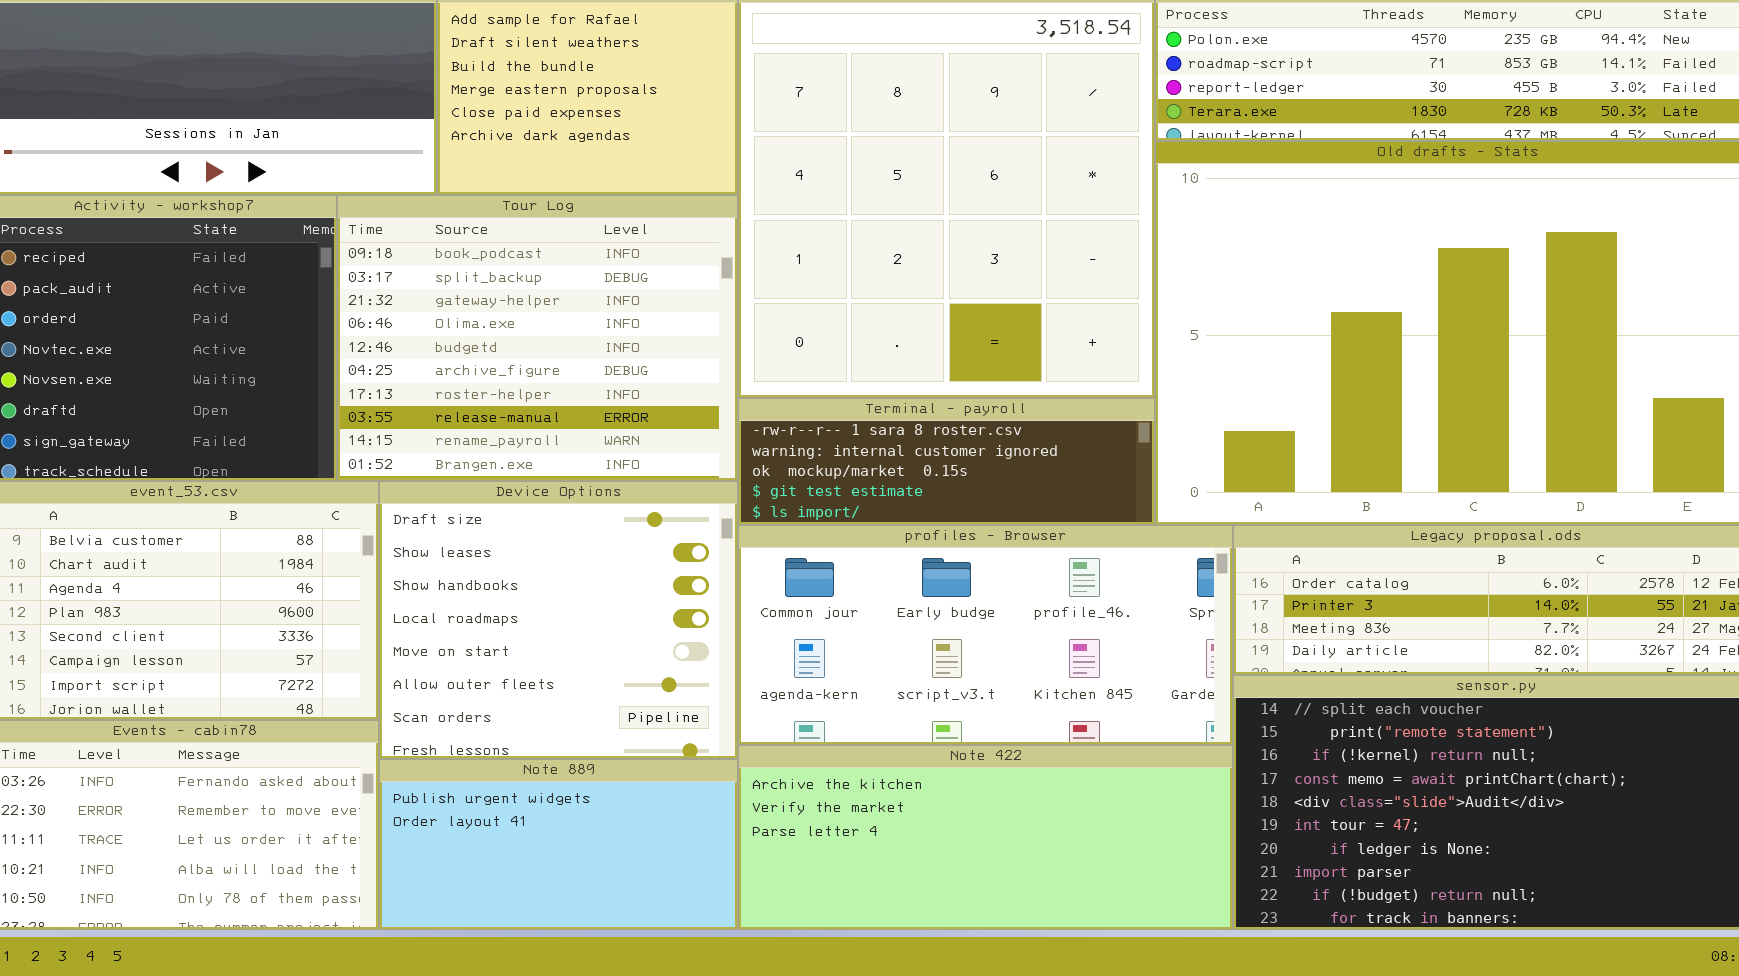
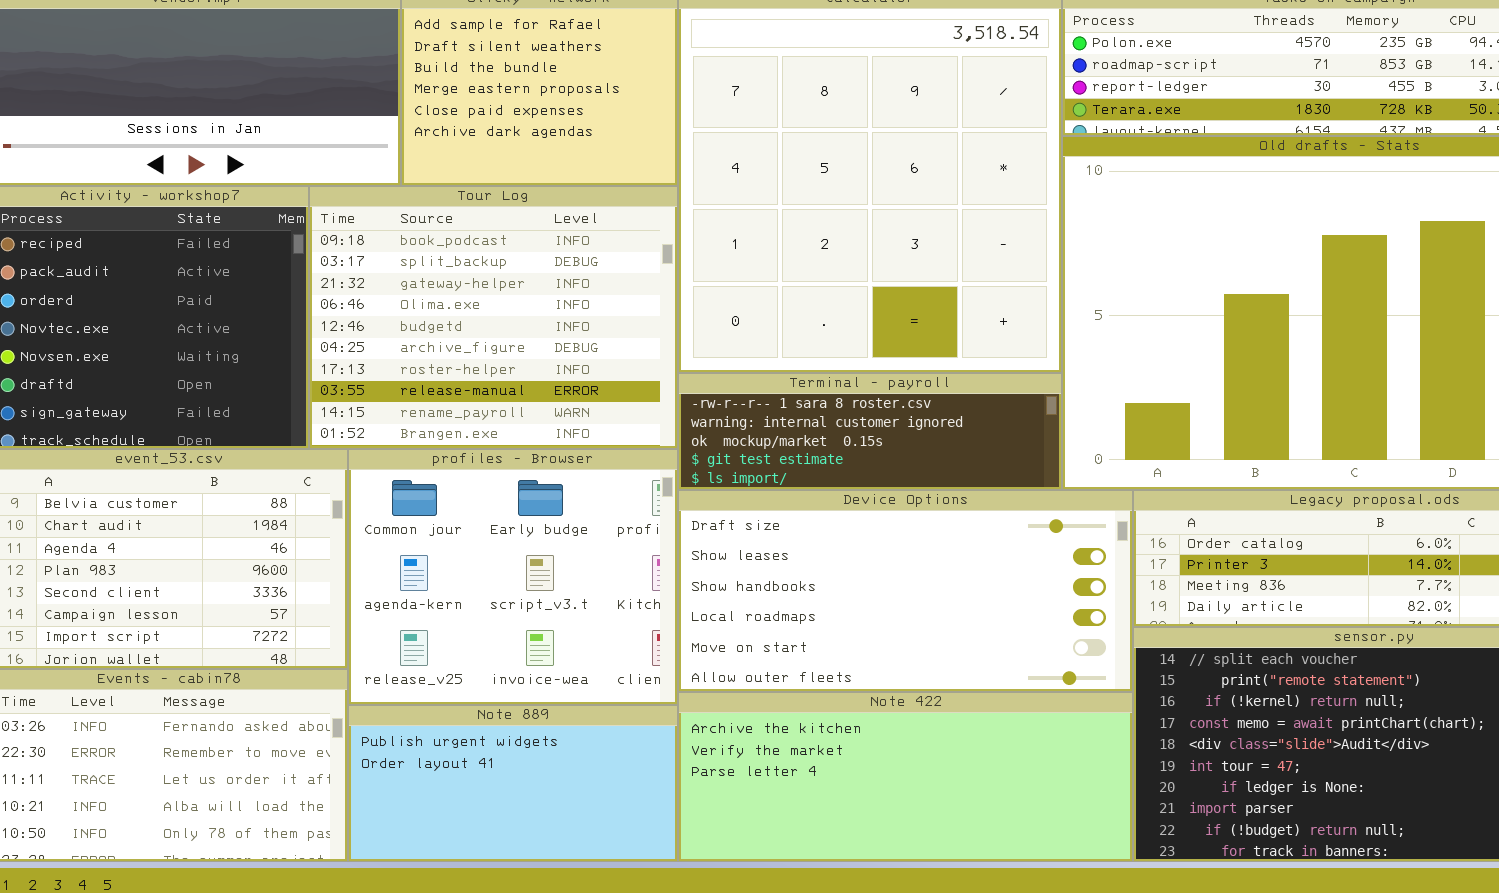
Device Options: [379,481,738,759] -> [678,490,1133,692], moved, resized
profiles - Browser: [738,525,1233,745] -> [348,449,678,705], moved, resized

